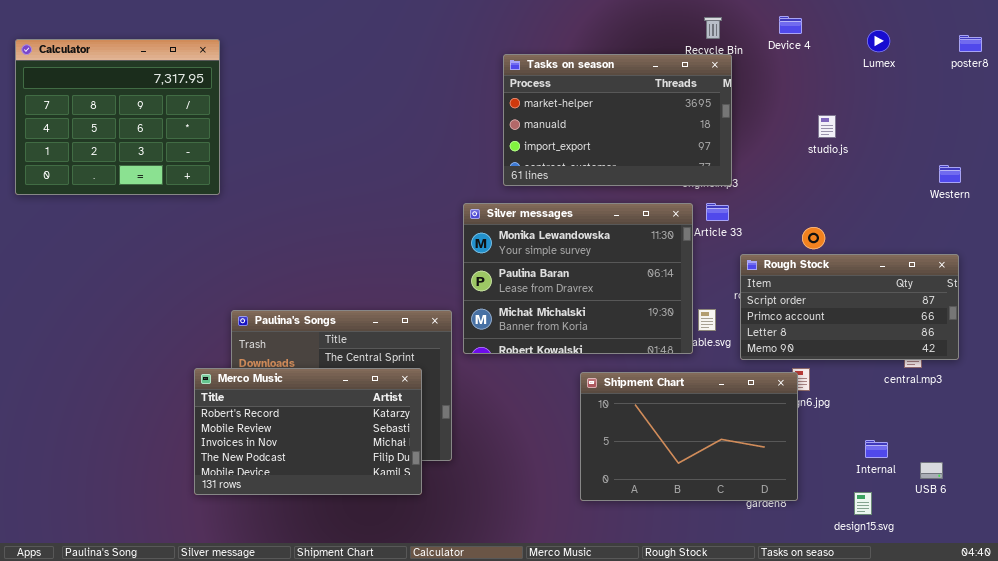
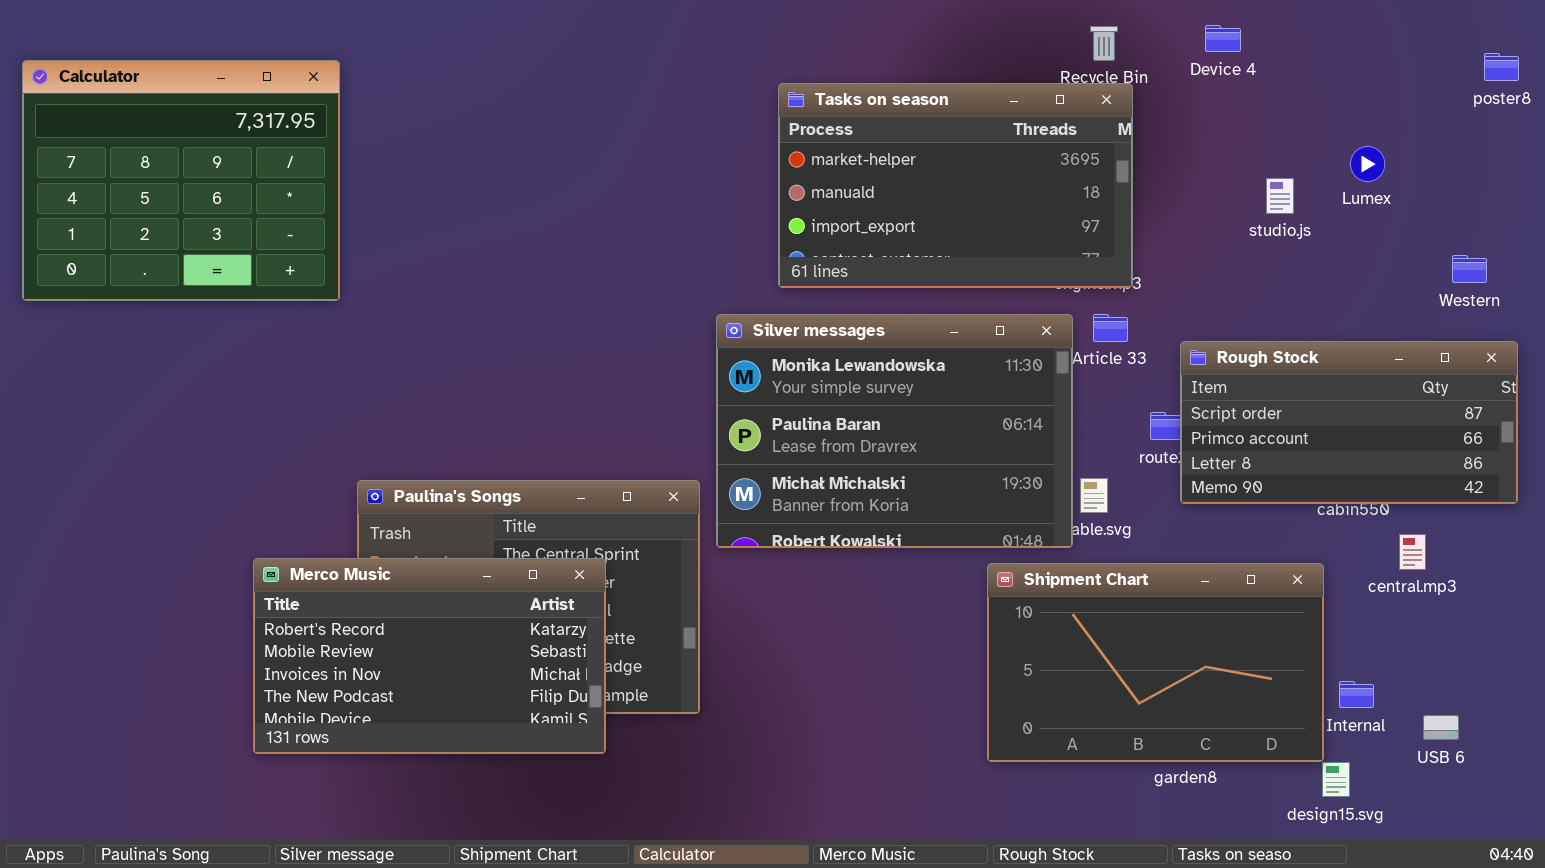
Lumex: [867,30,890,52] -> [1350,146,1385,182], moved
Rough Stock: [740,254,959,360] -> [1180,341,1518,504], moved
Merco Music: [194,368,422,495] -> [253,558,606,754], moved
Shipment Chart: [580,372,798,501] -> [987,563,1324,762], moved

